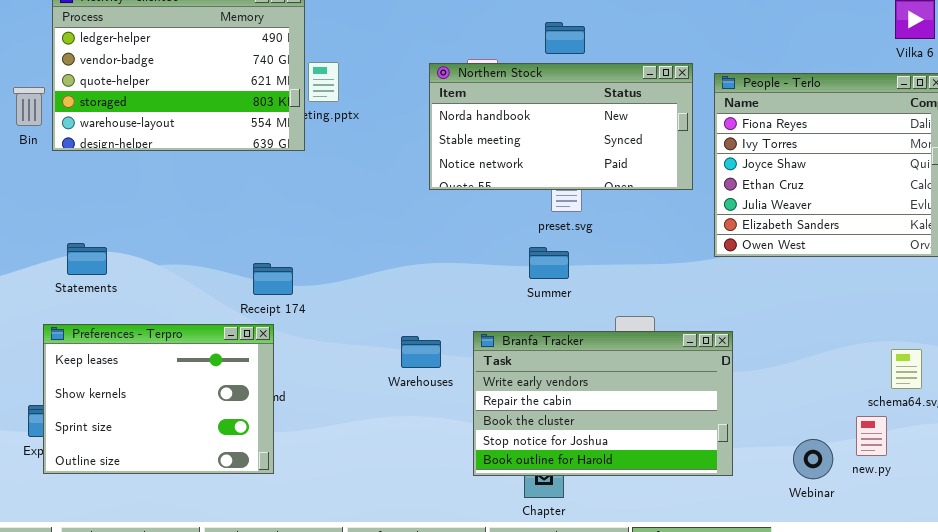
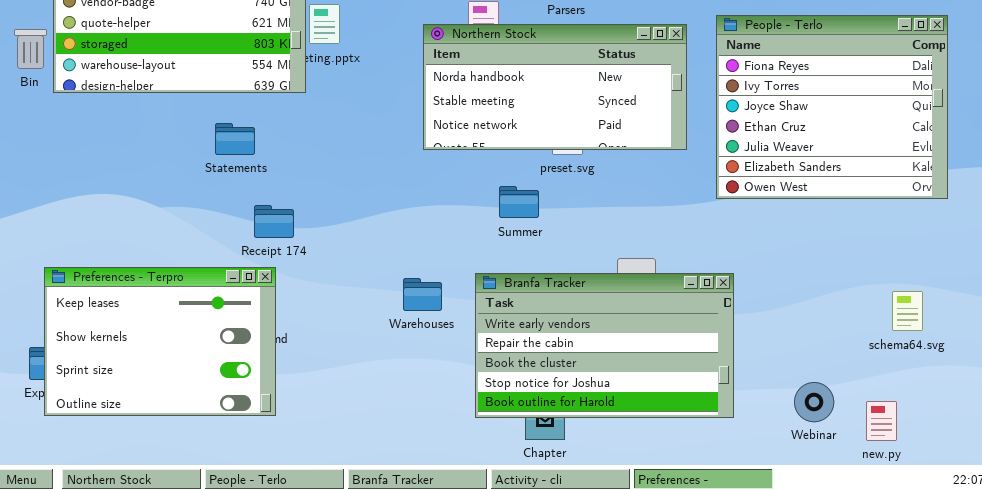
Northern Stock: [429,63,693,190] -> [423,24,687,150], moved
Statements: [67,243,107,275] -> [215,123,255,155], moved
Summer: [529,247,569,279] -> [499,186,539,218], moved
new.py: [856,416,887,456] -> [866,401,897,441], moved

